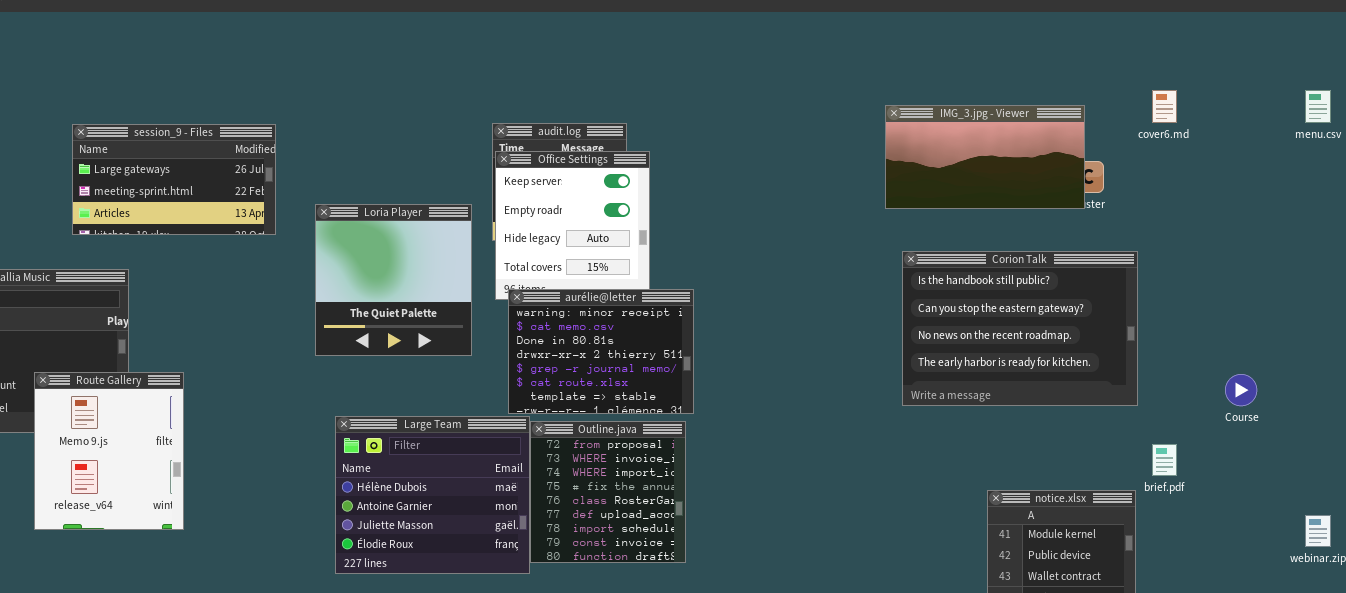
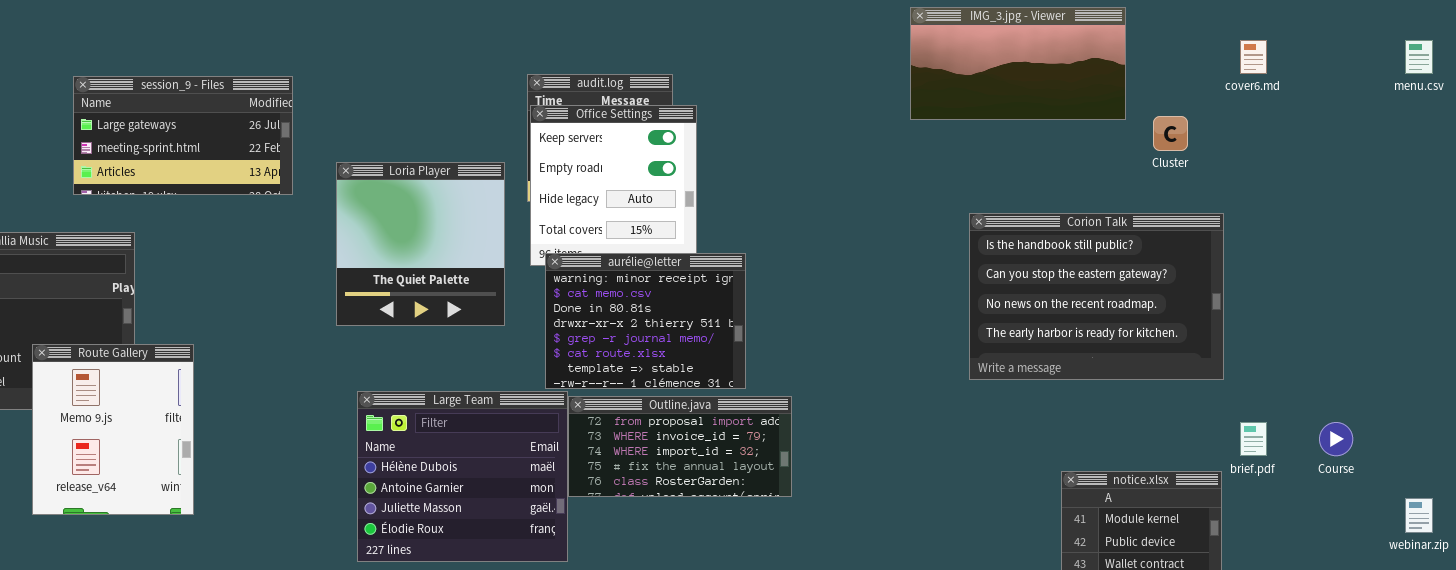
IMG_3.jpg - Viewer: [885,105,1085,209] -> [910,7,1126,120], moved
Course: [1225,374,1257,406] -> [1319,422,1353,456], moved
Outline.java: [530,421,686,563] -> [568,396,792,497], resized

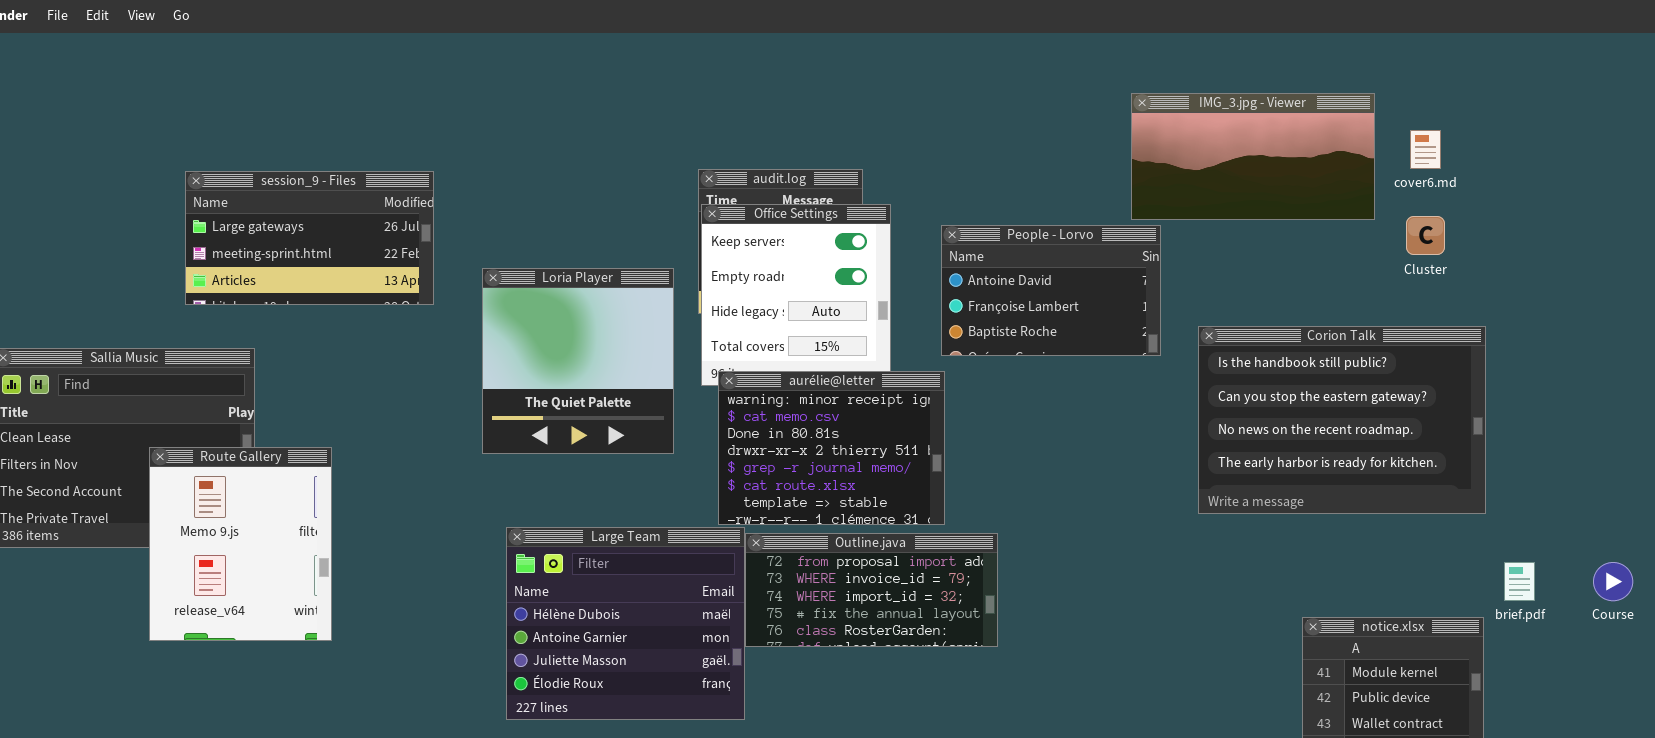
cover6.md: [1240,40,1267,74] -> [1410,130,1441,169], moved
People - Lorvo: none -> [941,225,1161,356], opened
Route Gallery: [32,344,194,515] -> [149,447,332,641], moved

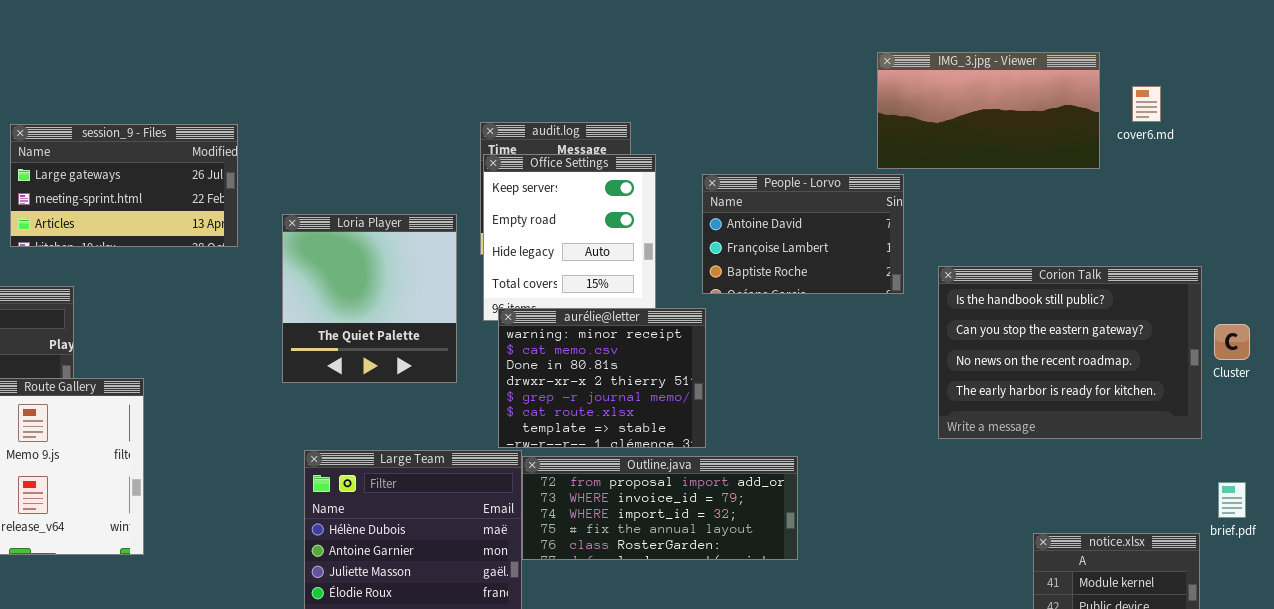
Cluster: [1406,216,1445,255] -> [1214,324,1250,360], moved
Outline.java: [745,533,998,647] -> [522,456,798,560], resized

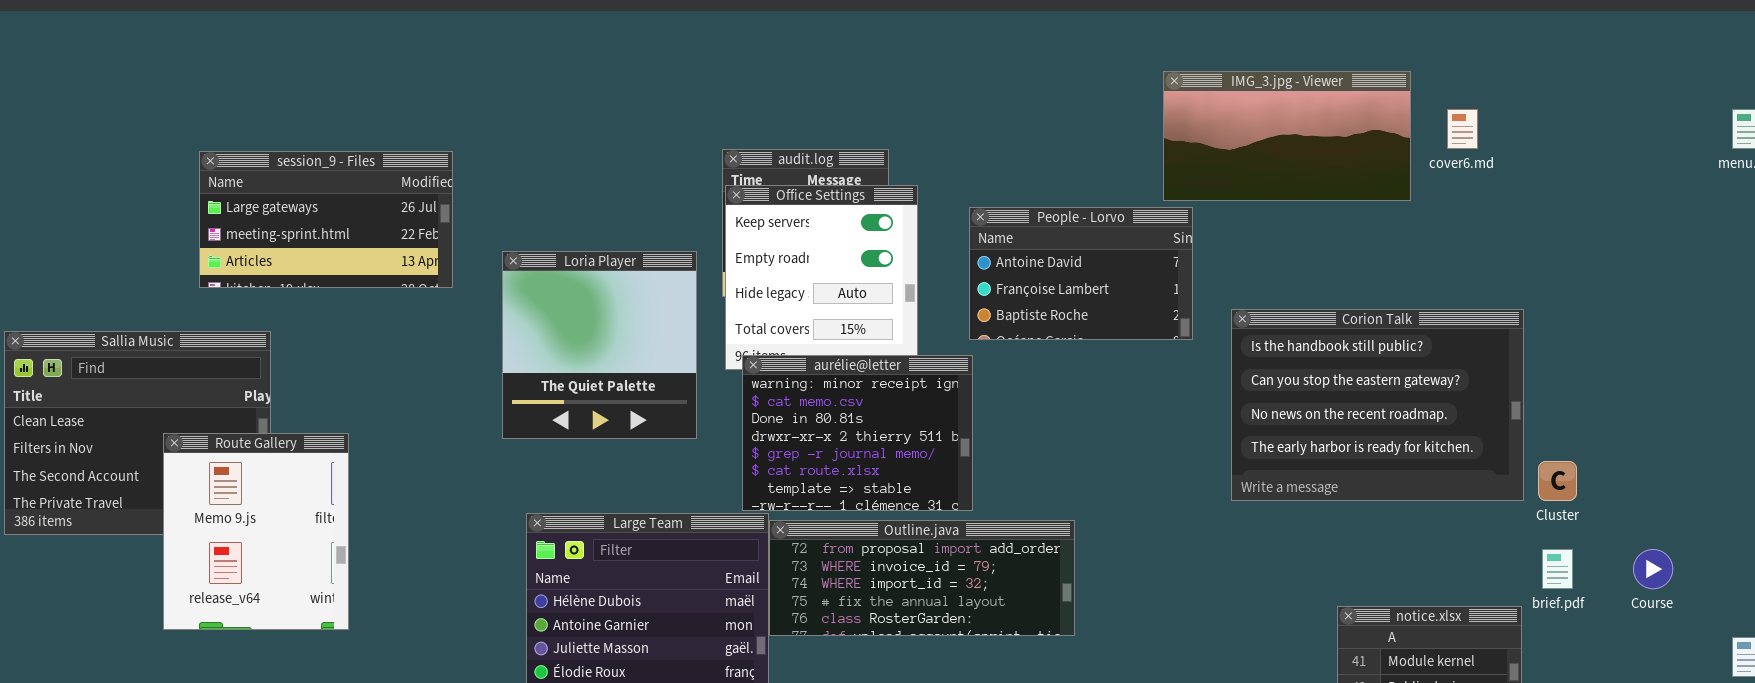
Cluster: [1214,324,1250,360] -> [1538,461,1577,501], moved

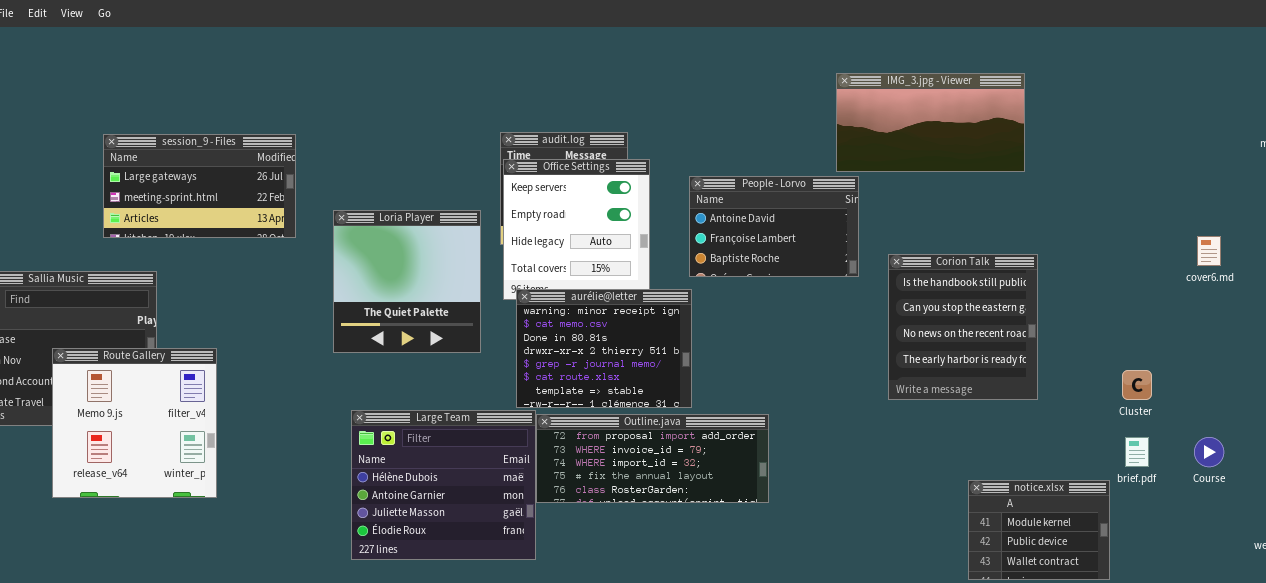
cover6.md: [1447,109,1478,149] -> [1197,236,1221,266], moved
Corion Talk: [1231,309,1524,501] -> [888,254,1038,400], resized
Route Gallery: [163,433,349,630] -> [52,348,217,498], resized

